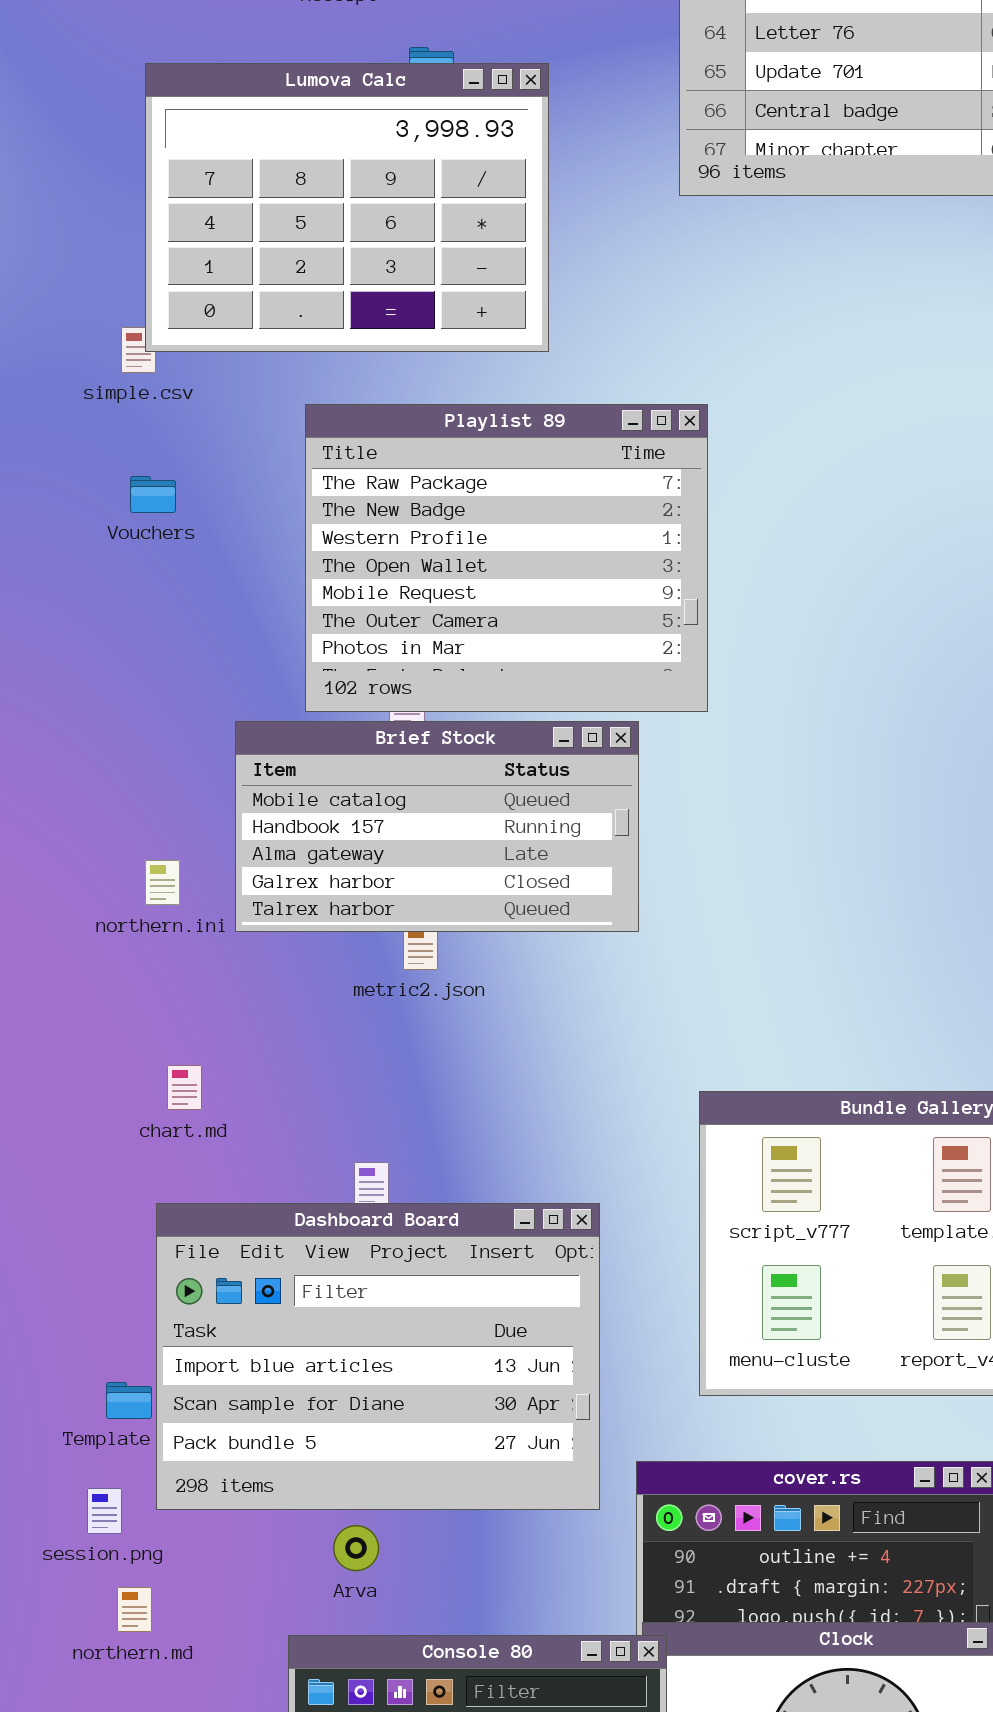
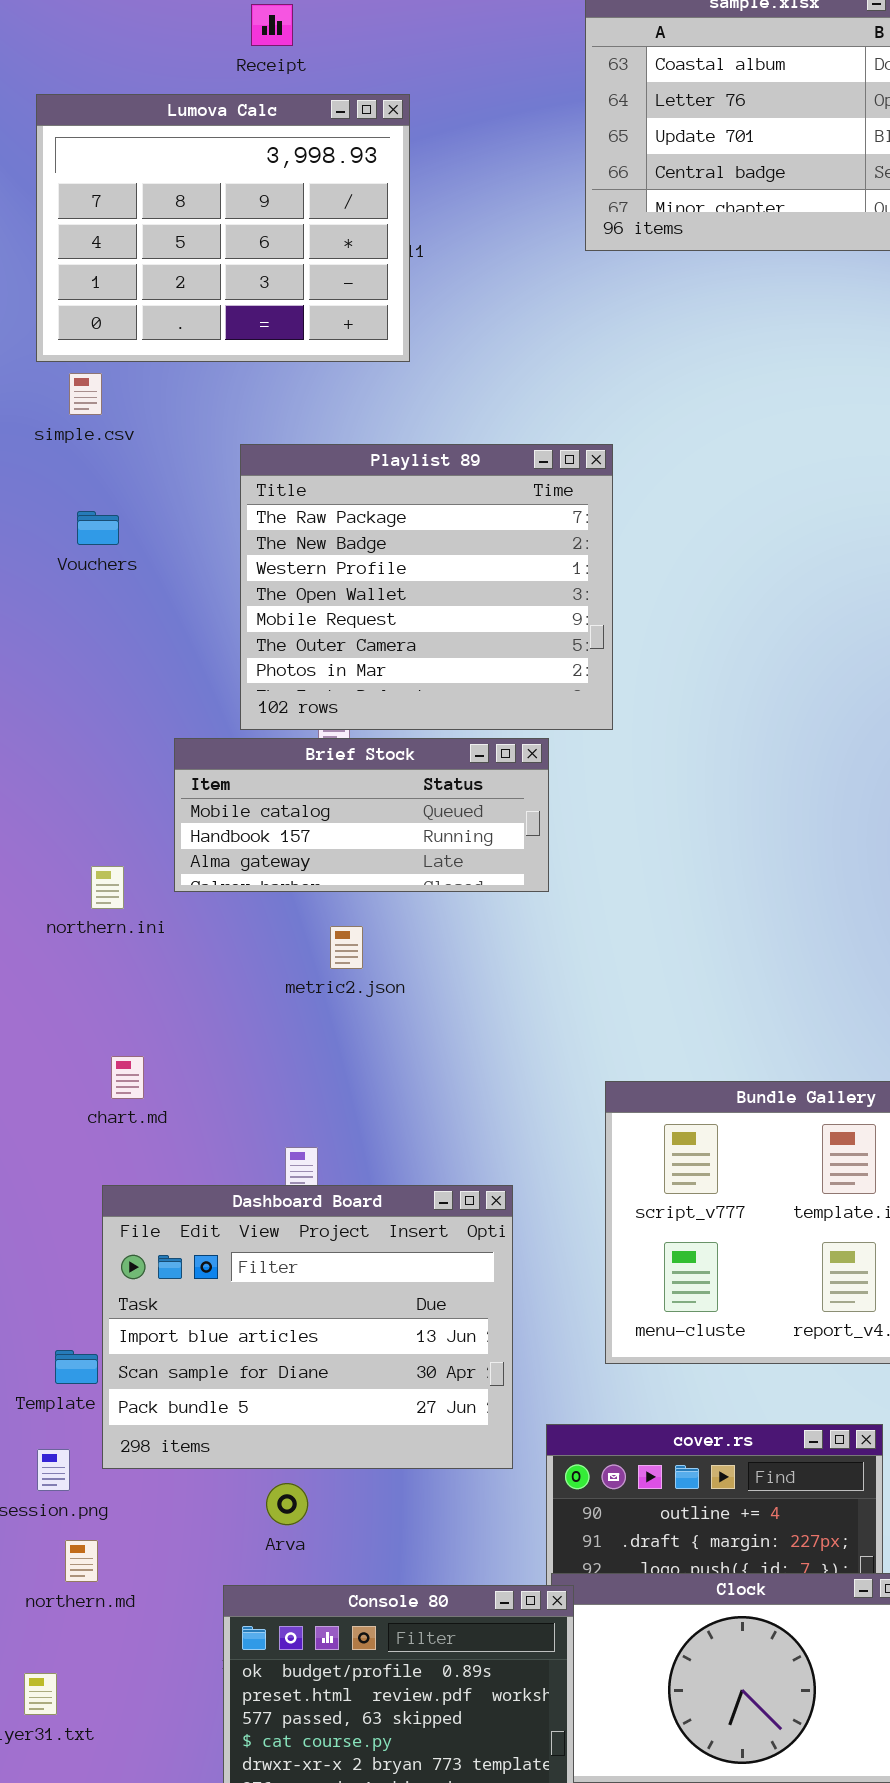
Lumova Calc: [145,63,549,352] -> [36,94,410,362], moved
Brief Stock: [235,721,639,932] -> [174,738,549,892], resized

